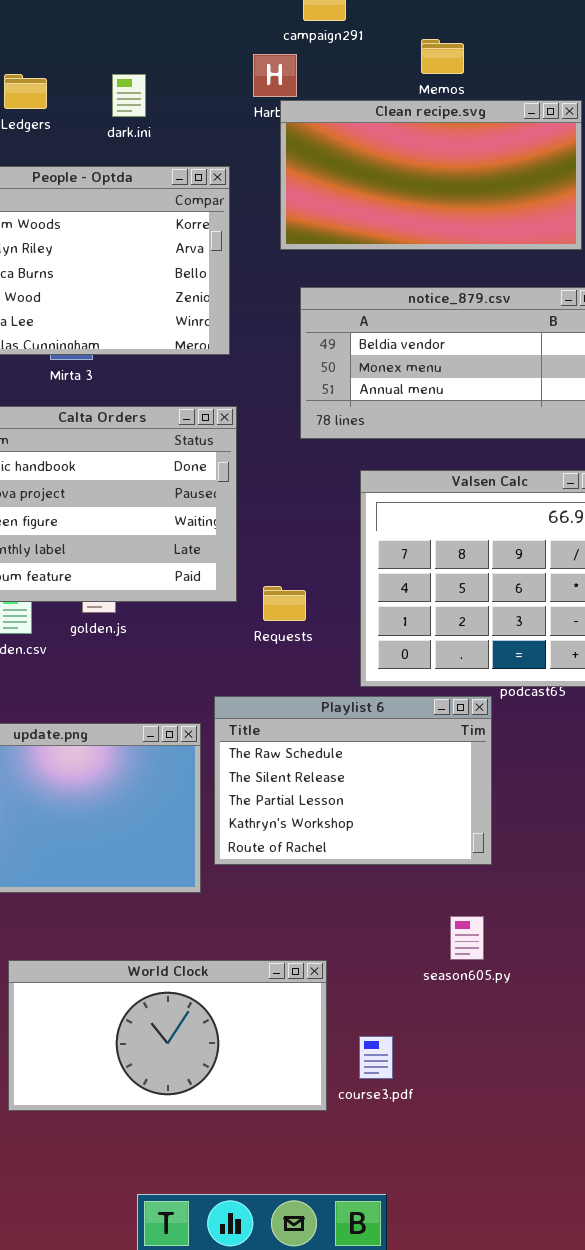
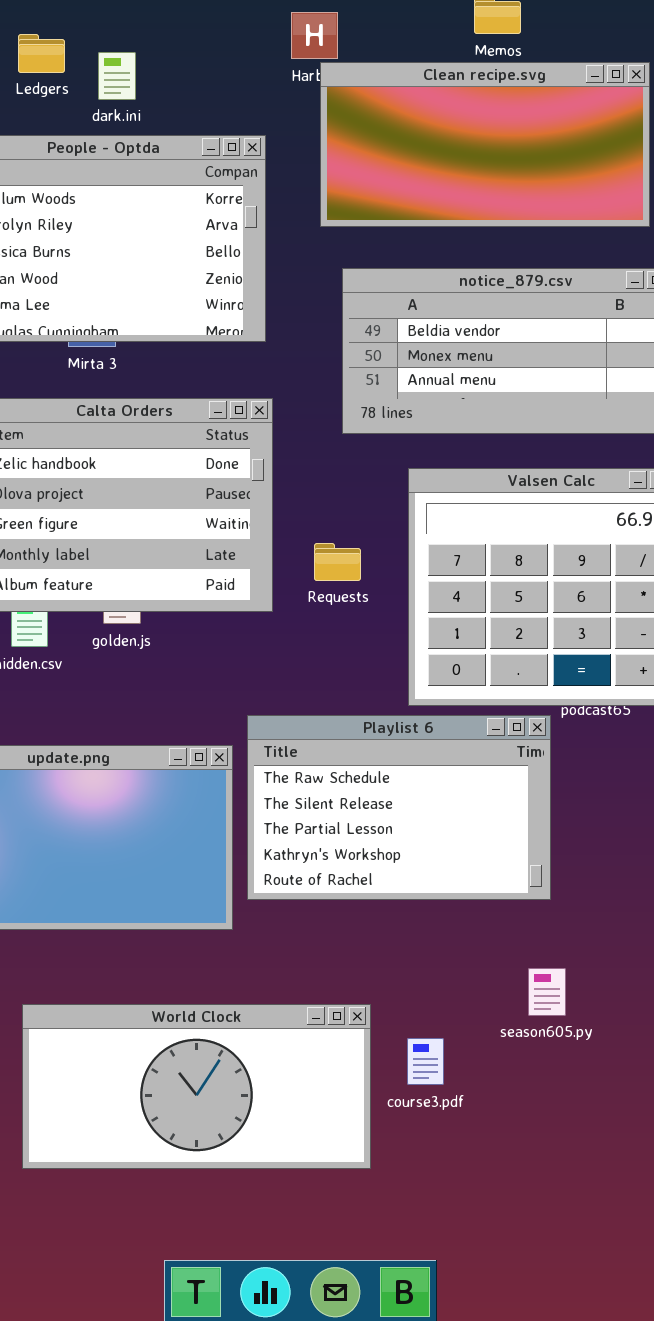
dark.ini: [112,74,146,117] -> [98,52,136,100], moved
Requests: [263,586,306,621] -> [314,543,361,581], moved
season605.py: [450,916,484,960] -> [528,968,566,1016], moved
course3.pdf: [359,1036,393,1079] -> [407,1038,444,1085], moved

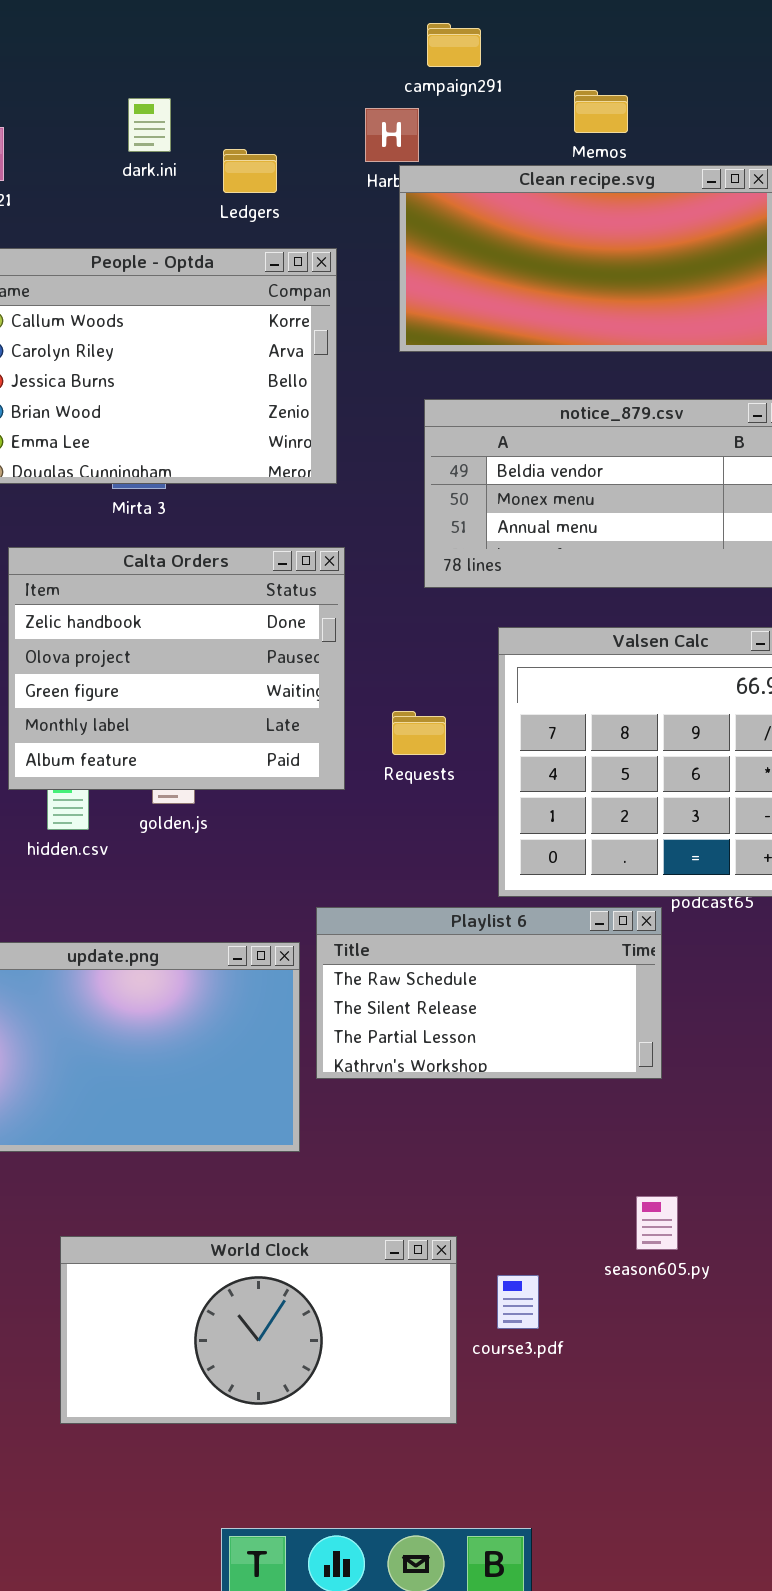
Ledgers: [18,34,65,73] -> [223,149,277,193], moved
dark.ini: [98,52,136,100] -> [128,98,171,152], moved
Playlist 6: [247,715,551,900] -> [316,907,662,1079], resized

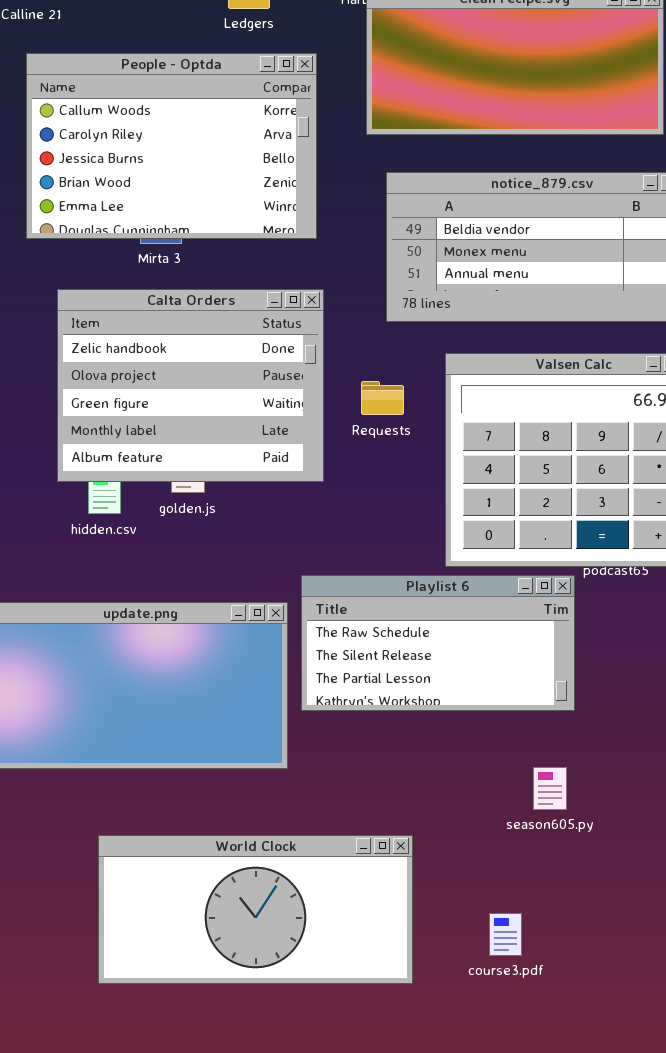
Requests: [392,711,446,755] -> [361,381,404,415], moved
season605.py: [636,1196,678,1250] -> [533,767,567,810], moved
course3.pdf: [497,1275,539,1329] -> [489,913,522,956], moved

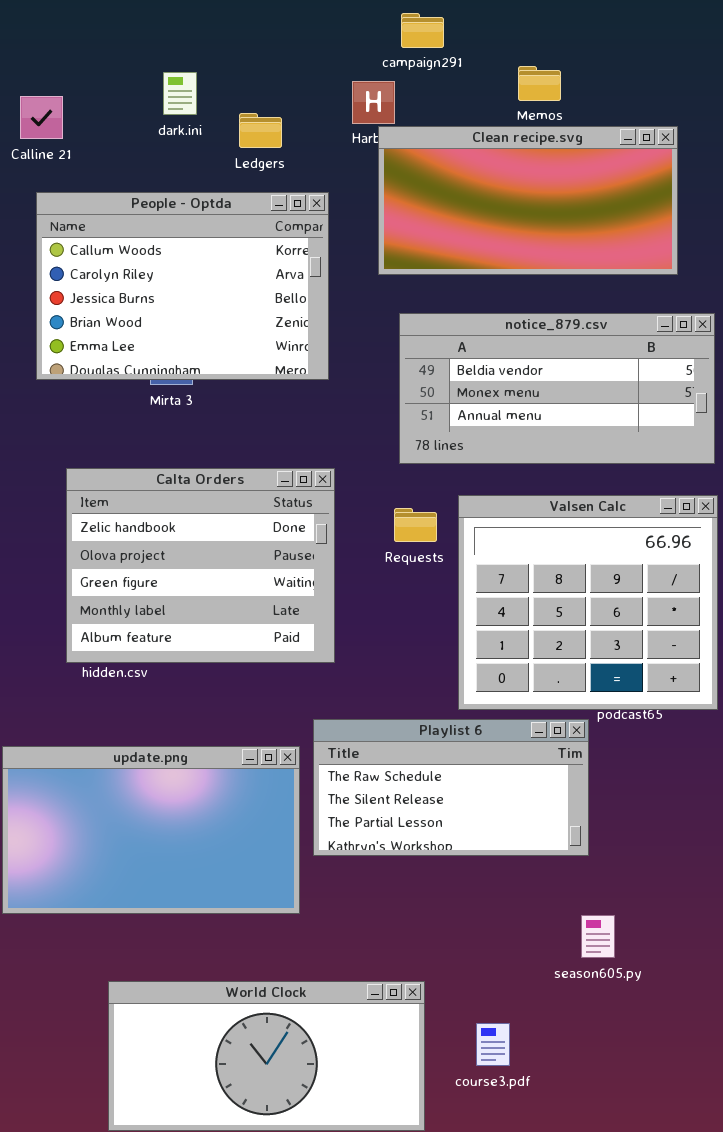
Calta Orders: [57,289,324,482] -> [66,468,335,663], moved
Requests: [361,381,404,415] -> [394,508,437,542], moved
season605.py: [533,767,567,810] -> [581,915,615,958], moved
course3.pdf: [489,913,522,956] -> [476,1023,510,1066], moved

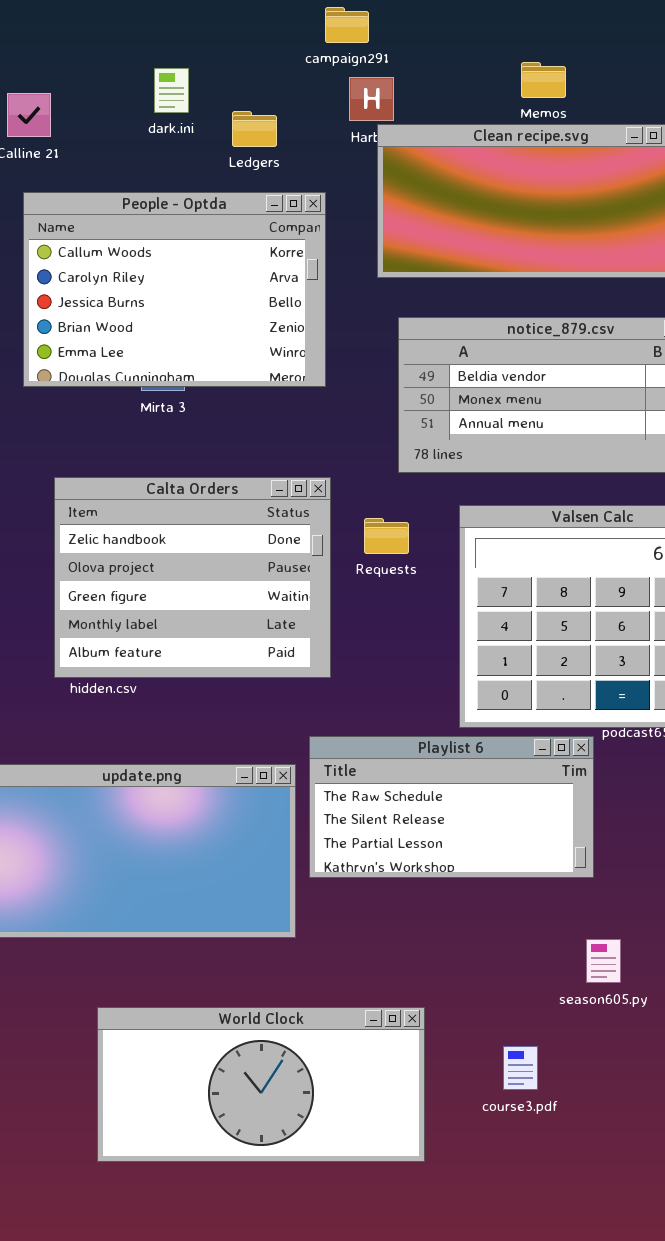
campaign291: [401,13,444,48] -> [325,7,369,43], moved
Requests: [394,508,437,542] -> [364,518,409,554], moved
course3.pdf: [476,1023,510,1066] -> [503,1046,538,1090], moved

